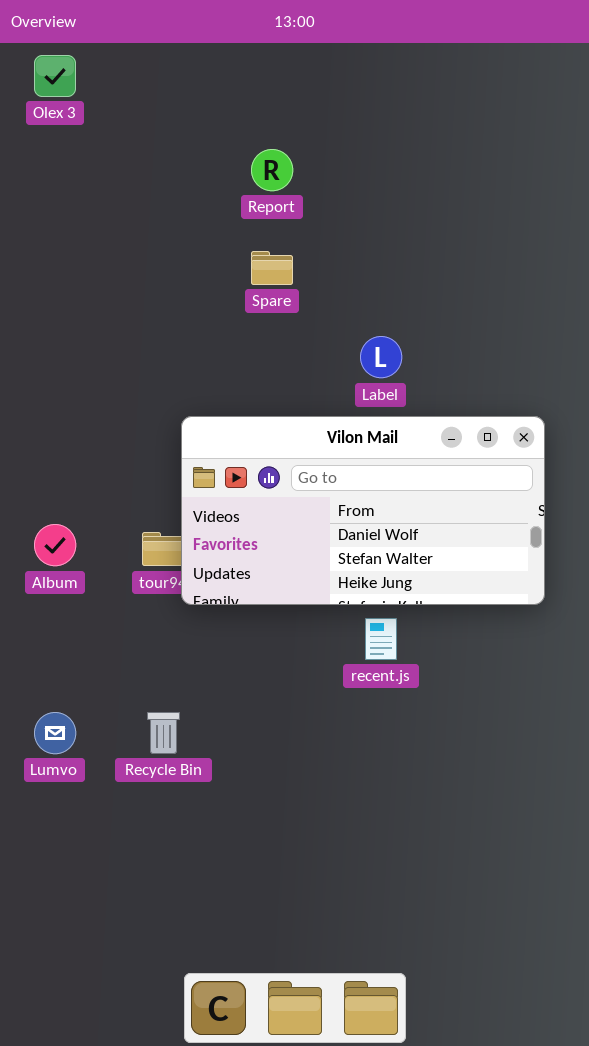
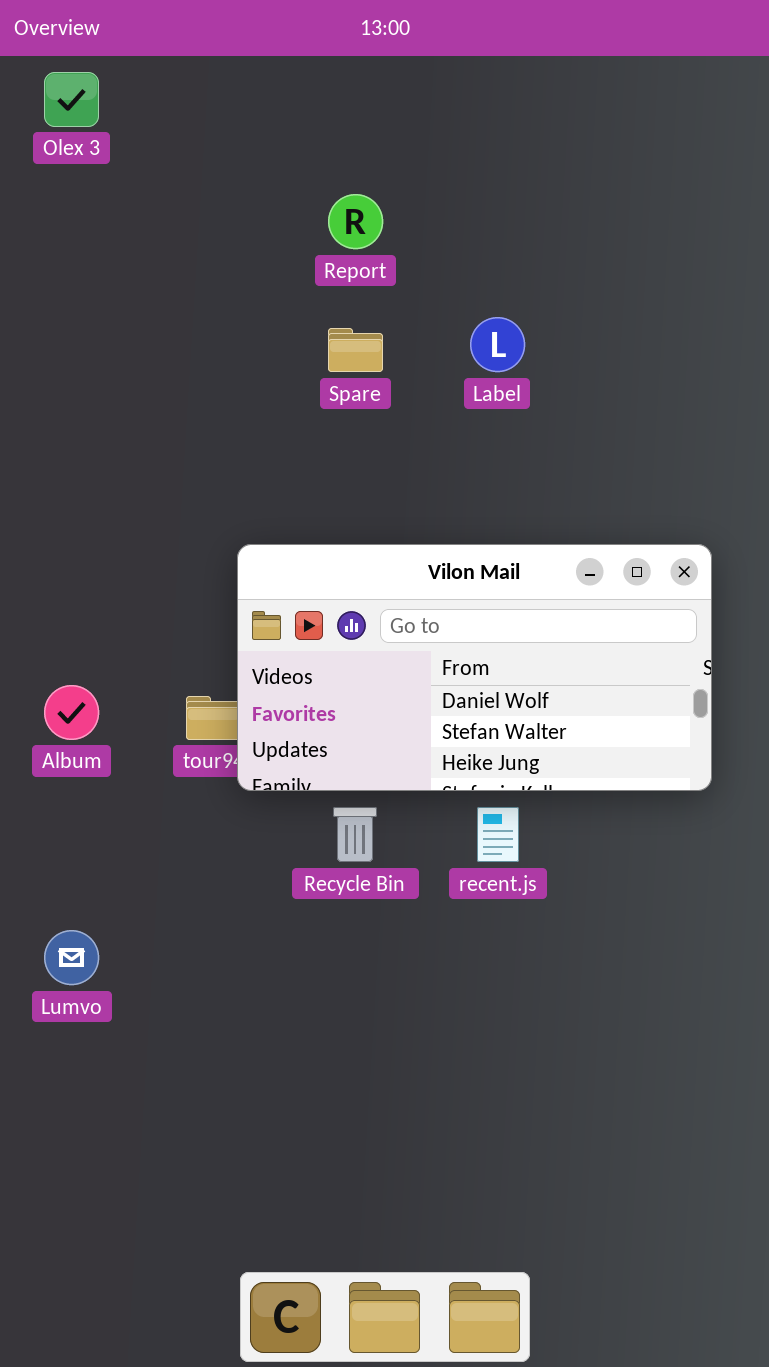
Label: [360,336,402,378] -> [470,317,525,372], moved
Recycle Bin: [147,712,180,754] -> [333,807,377,862], moved

